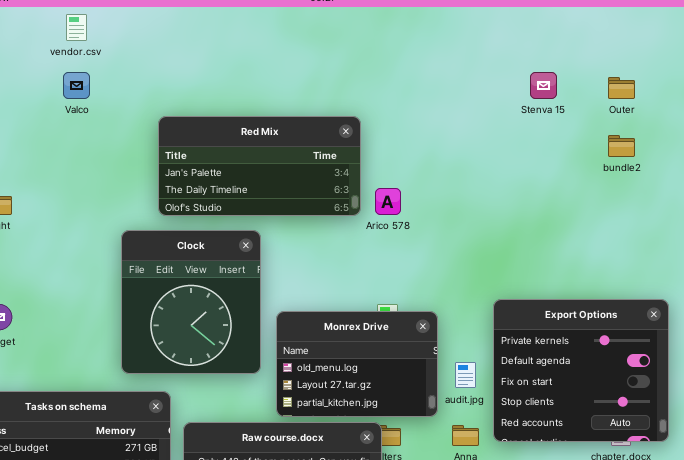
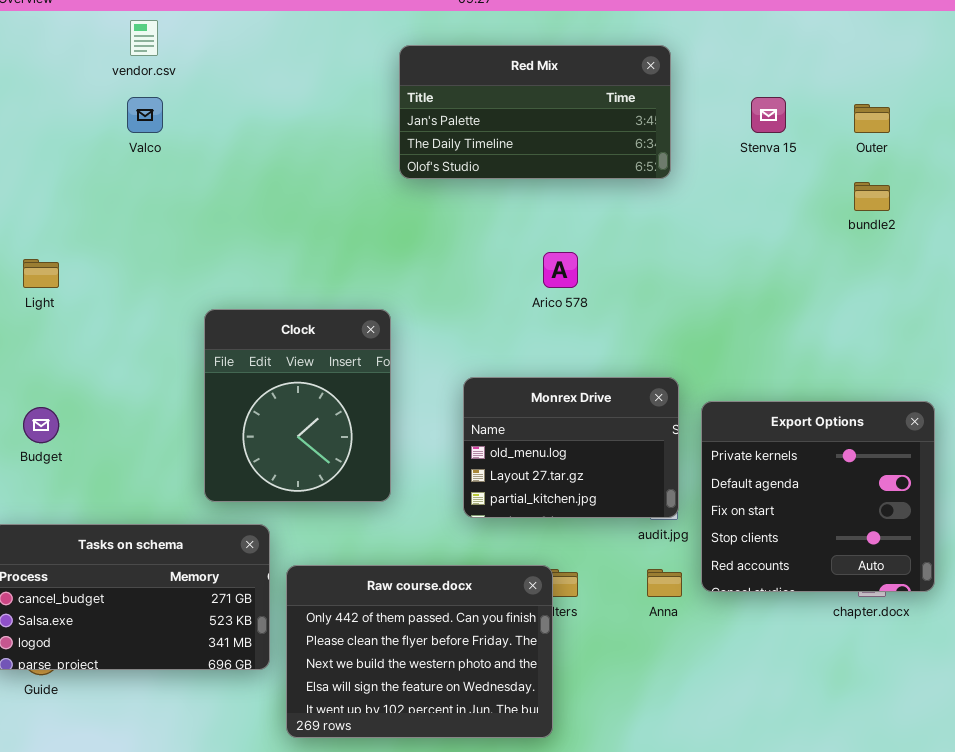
Red Mix: [158,116,361,216] -> [399,45,671,179], moved
Monrex Drive: [276,311,438,417] -> [463,377,679,518], moved

